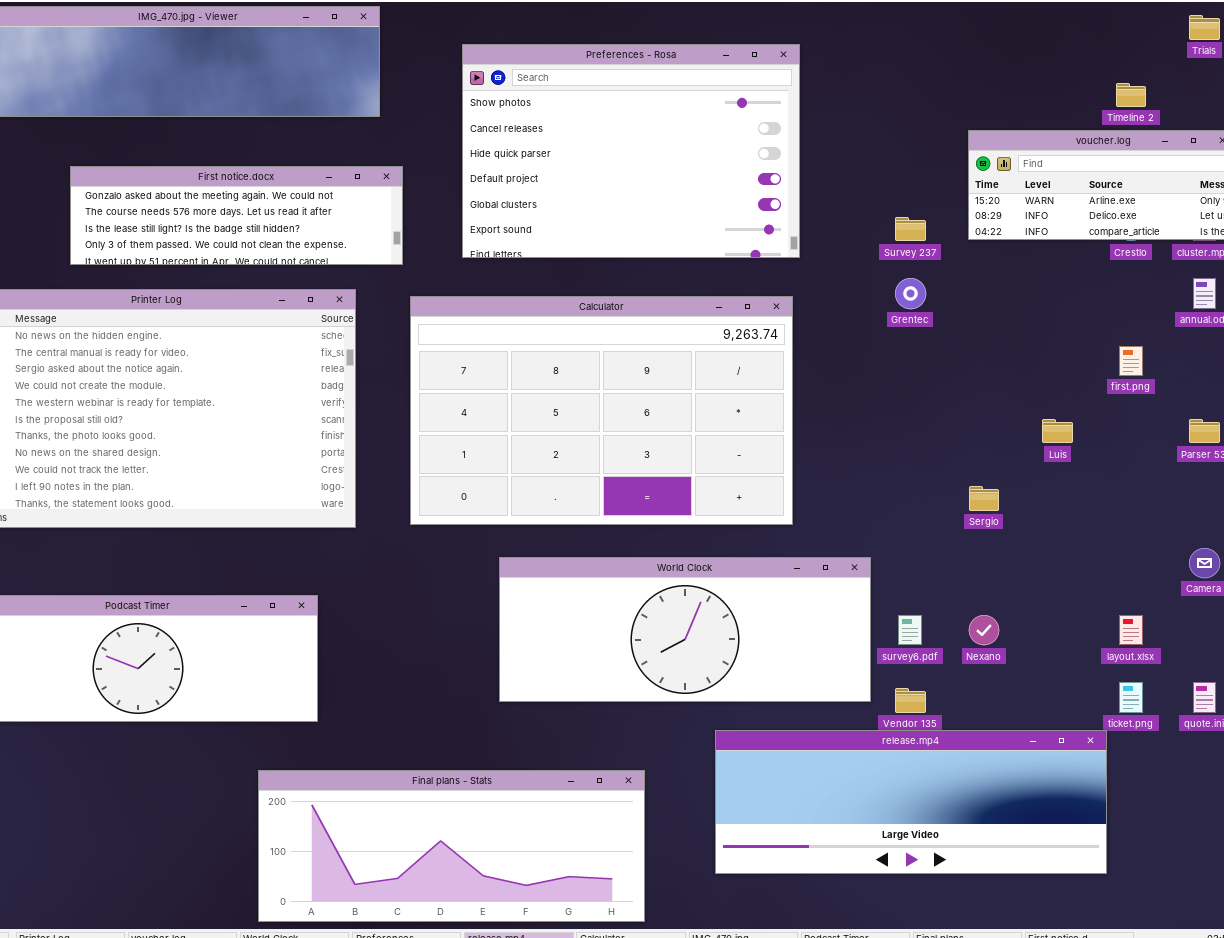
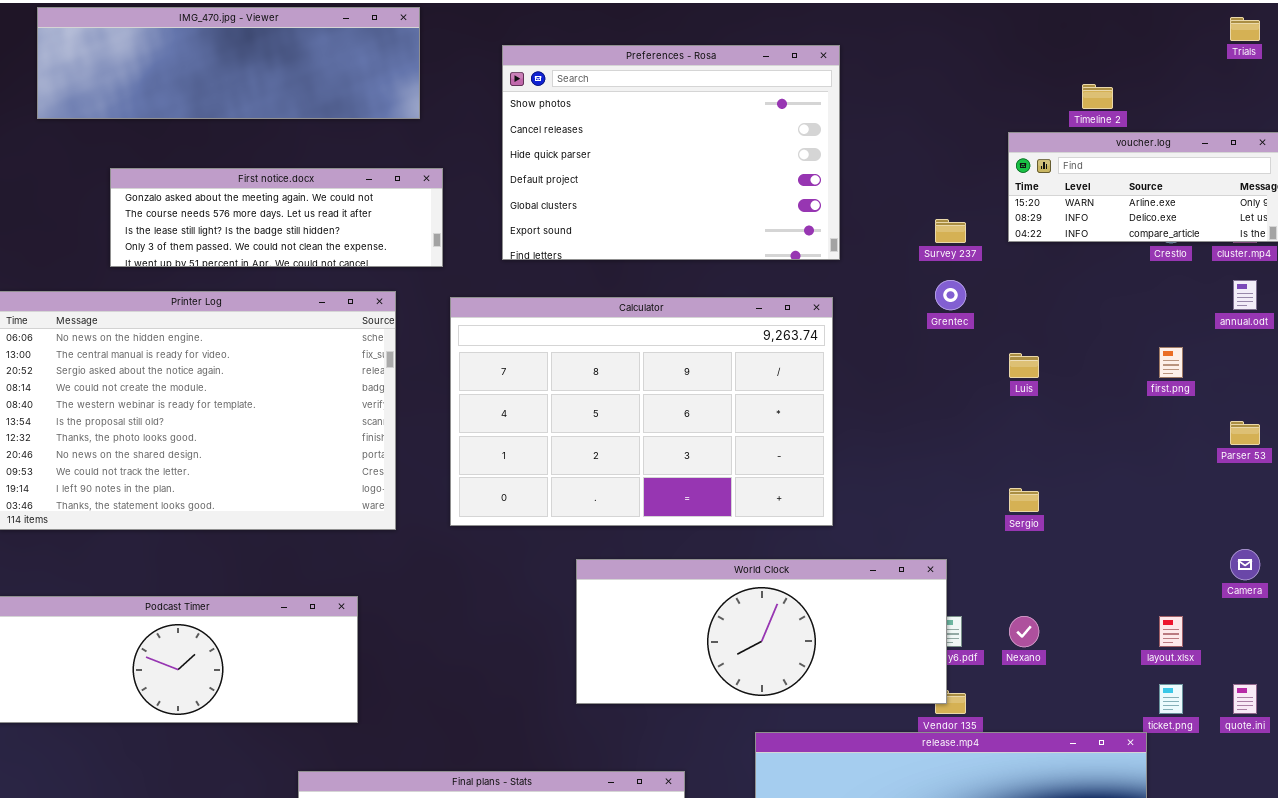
Timeline 2: [1116,83,1146,107] -> [1082,84,1113,109], moved
Luis: [1042,419,1073,443] -> [1009,353,1039,378], moved
World Clock: [499,557,871,702] -> [576,559,947,704], moved

